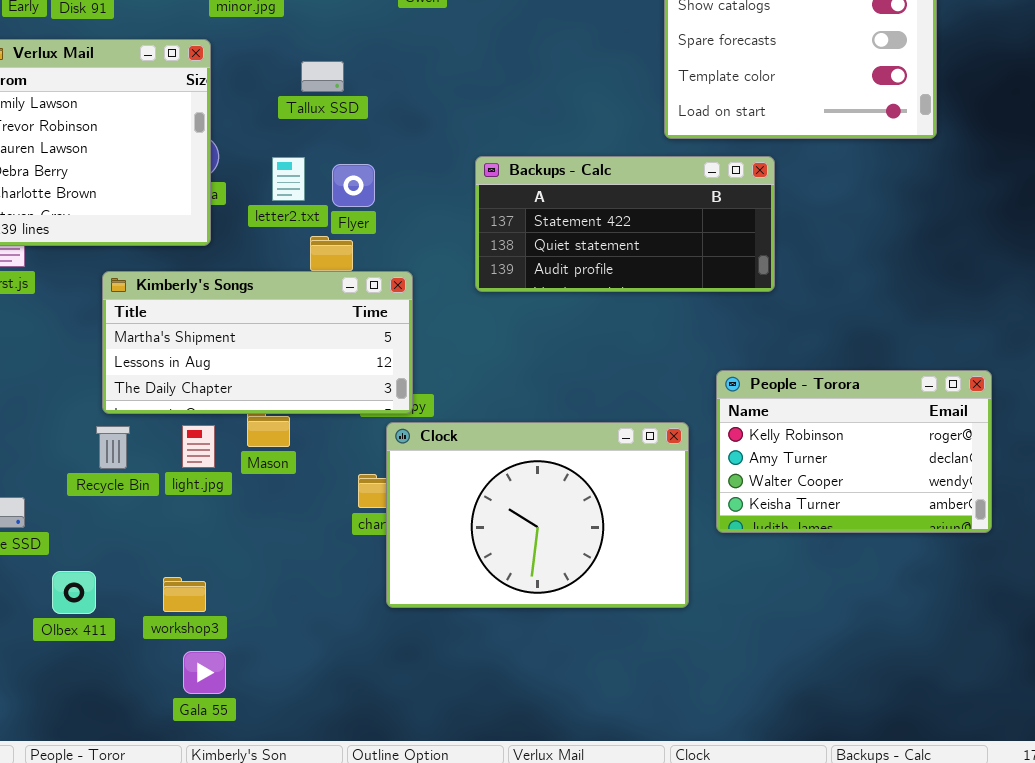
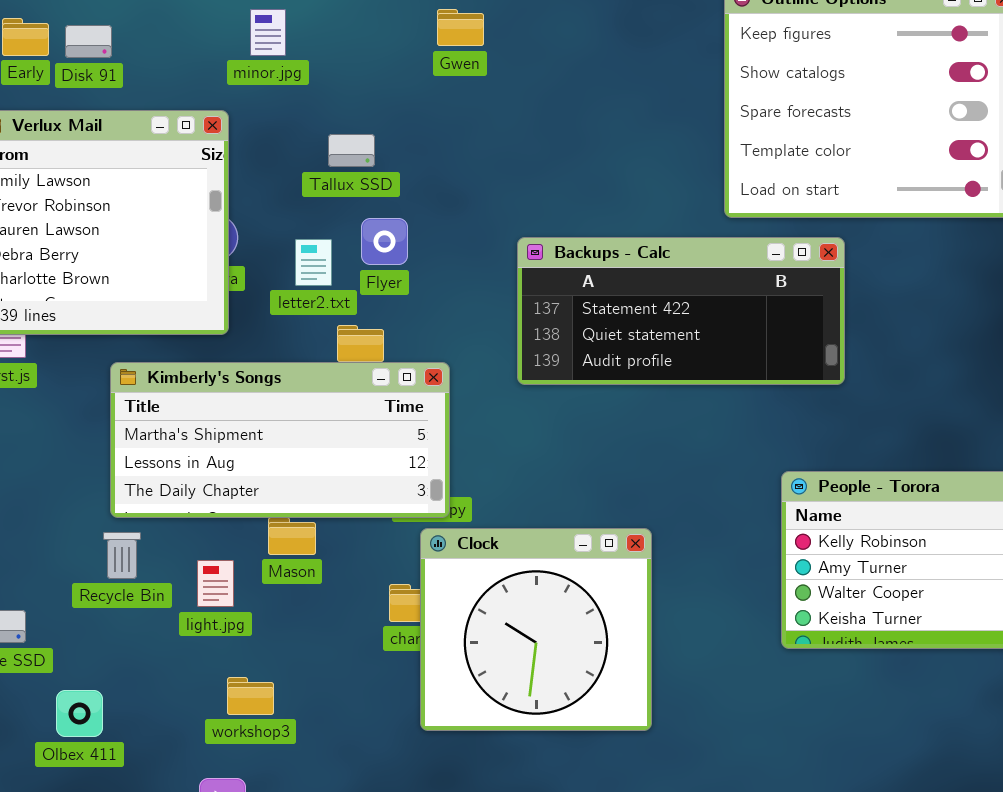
Flyer: [332,164,375,207] -> [361,218,408,265], moved
Clock: [386,422,689,608] -> [420,528,652,731], resized
light.jpg: [182,425,215,468] -> [197,560,234,607], moved
workshop3: [163,577,206,612] -> [227,677,274,715], moved

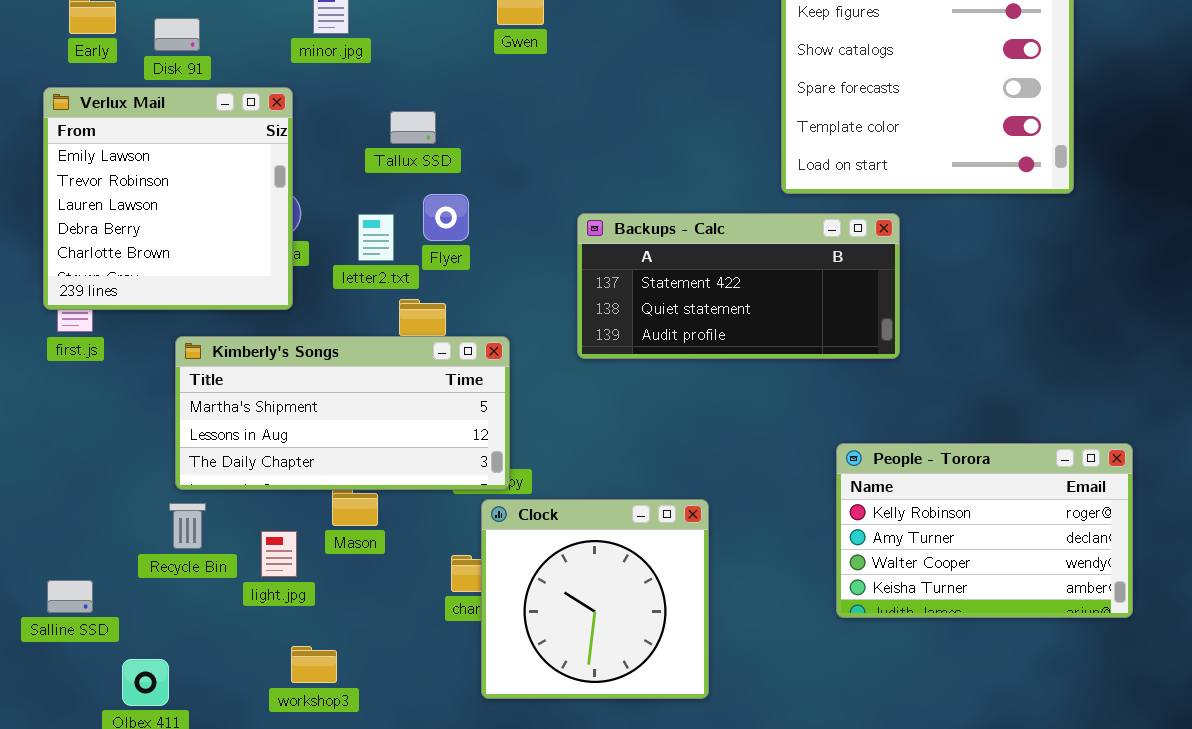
Disk 91: [65,25,112,58] -> [154,18,200,51], moved

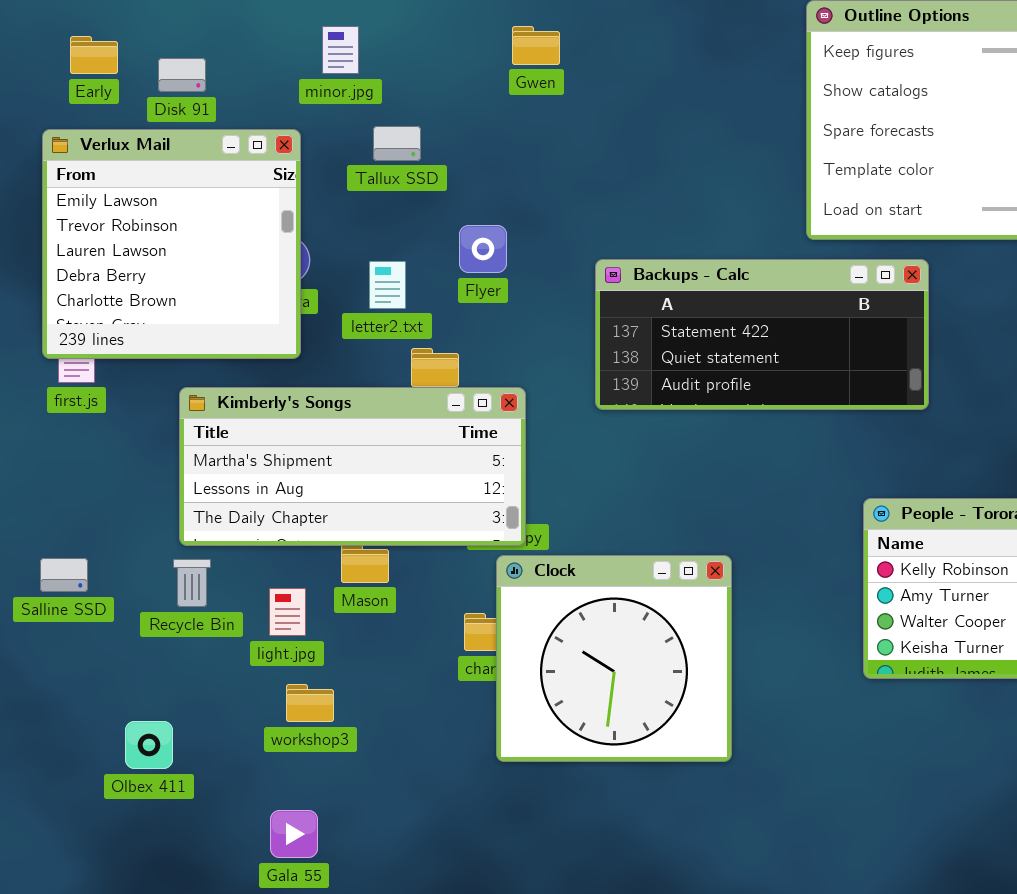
Tallux SSD: [390,111,436,144] -> [373,126,421,161], moved
Flyer: [423,194,469,241] -> [459,225,507,273], moved
Salline SSD: [47,580,93,613] -> [40,558,88,592], moved
workshop3: [291,646,337,683] -> [286,684,334,722], moved

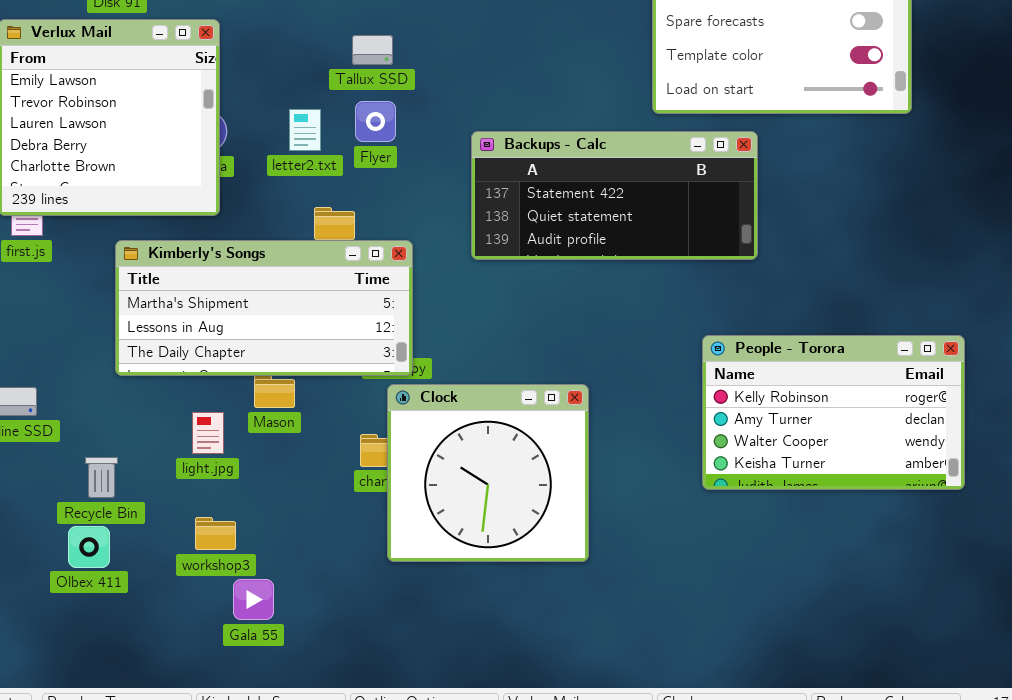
Tallux SSD: [373,126,421,161] -> [352,35,393,65], moved
letter2.txt: [369,261,406,309] -> [289,109,321,151], moved
Recycle Bin: [173,559,211,607] -> [85,457,118,498], moved
workshop3: [286,684,334,722] -> [195,517,236,550], moved
Gala 55: [270,810,318,858] -> [233,579,274,620], moved

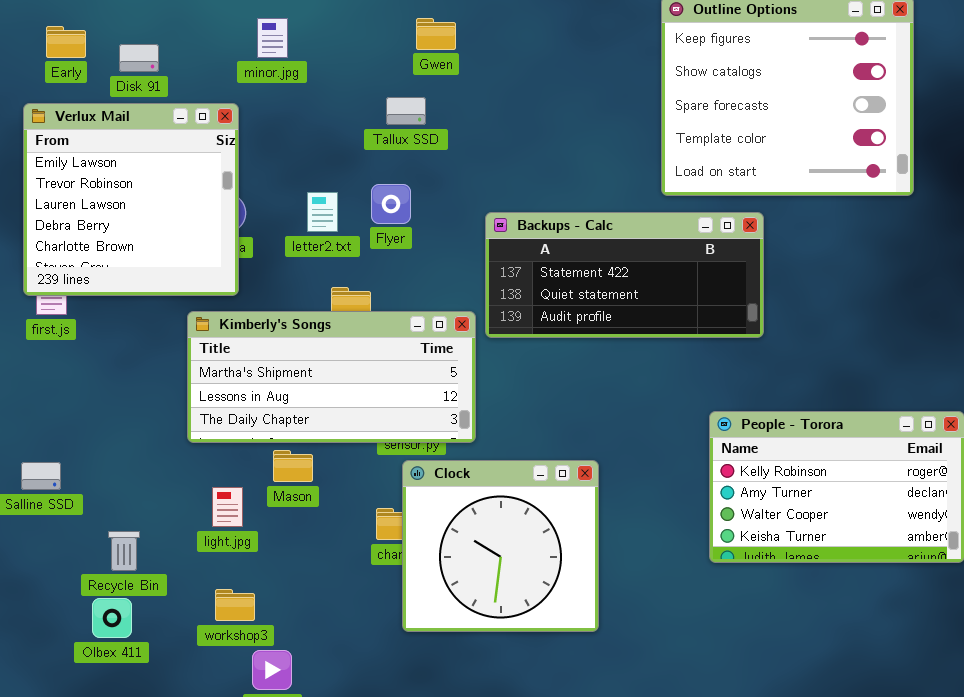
Tallux SSD: [352,35,393,65] -> [386,97,426,125], moved
Kimberly's Songs: [115,240,413,376] -> [187,311,476,443], moved

